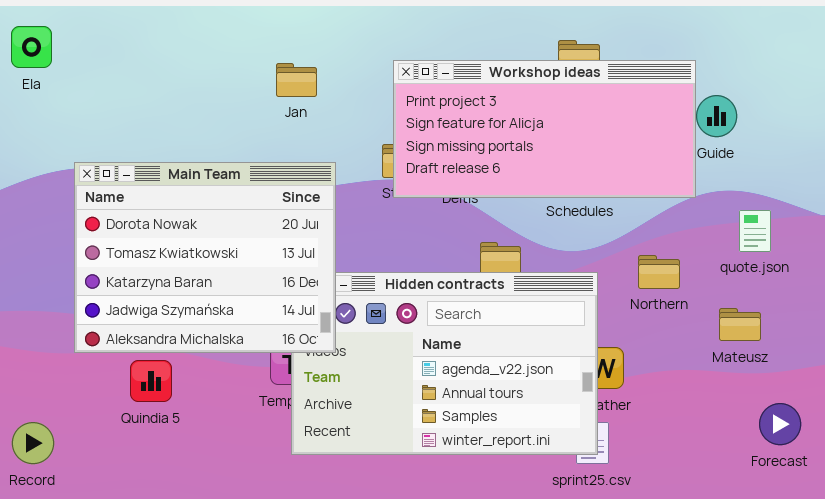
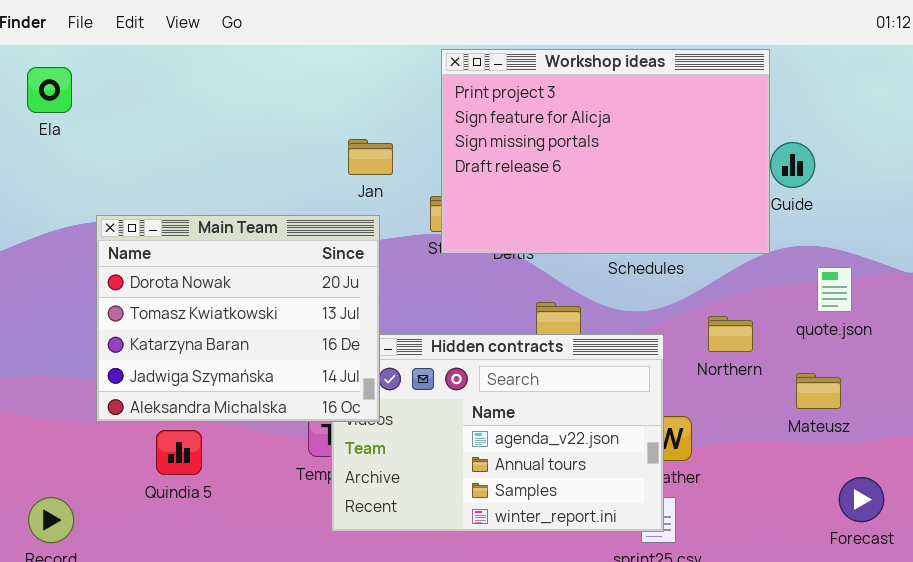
Workshop ideas: [393,60,696,198] -> [441,49,770,254], resized
Jan: [276,63,317,97] -> [348,139,393,175], moved

